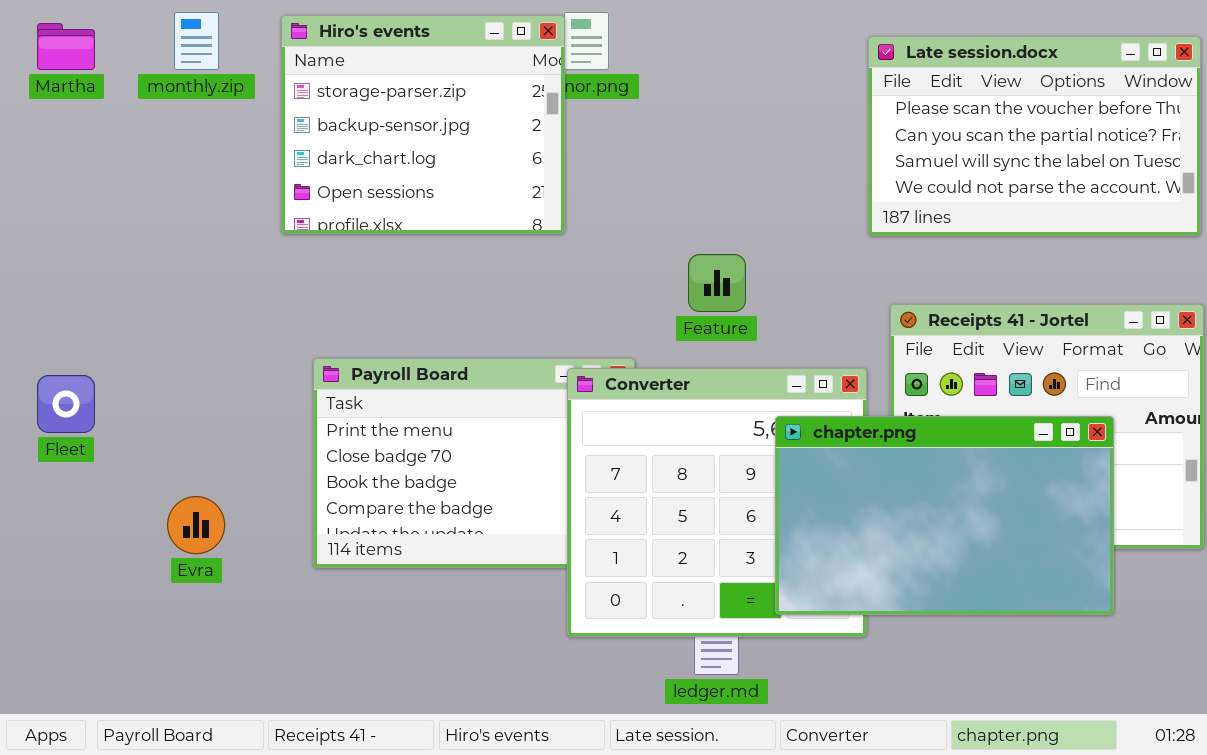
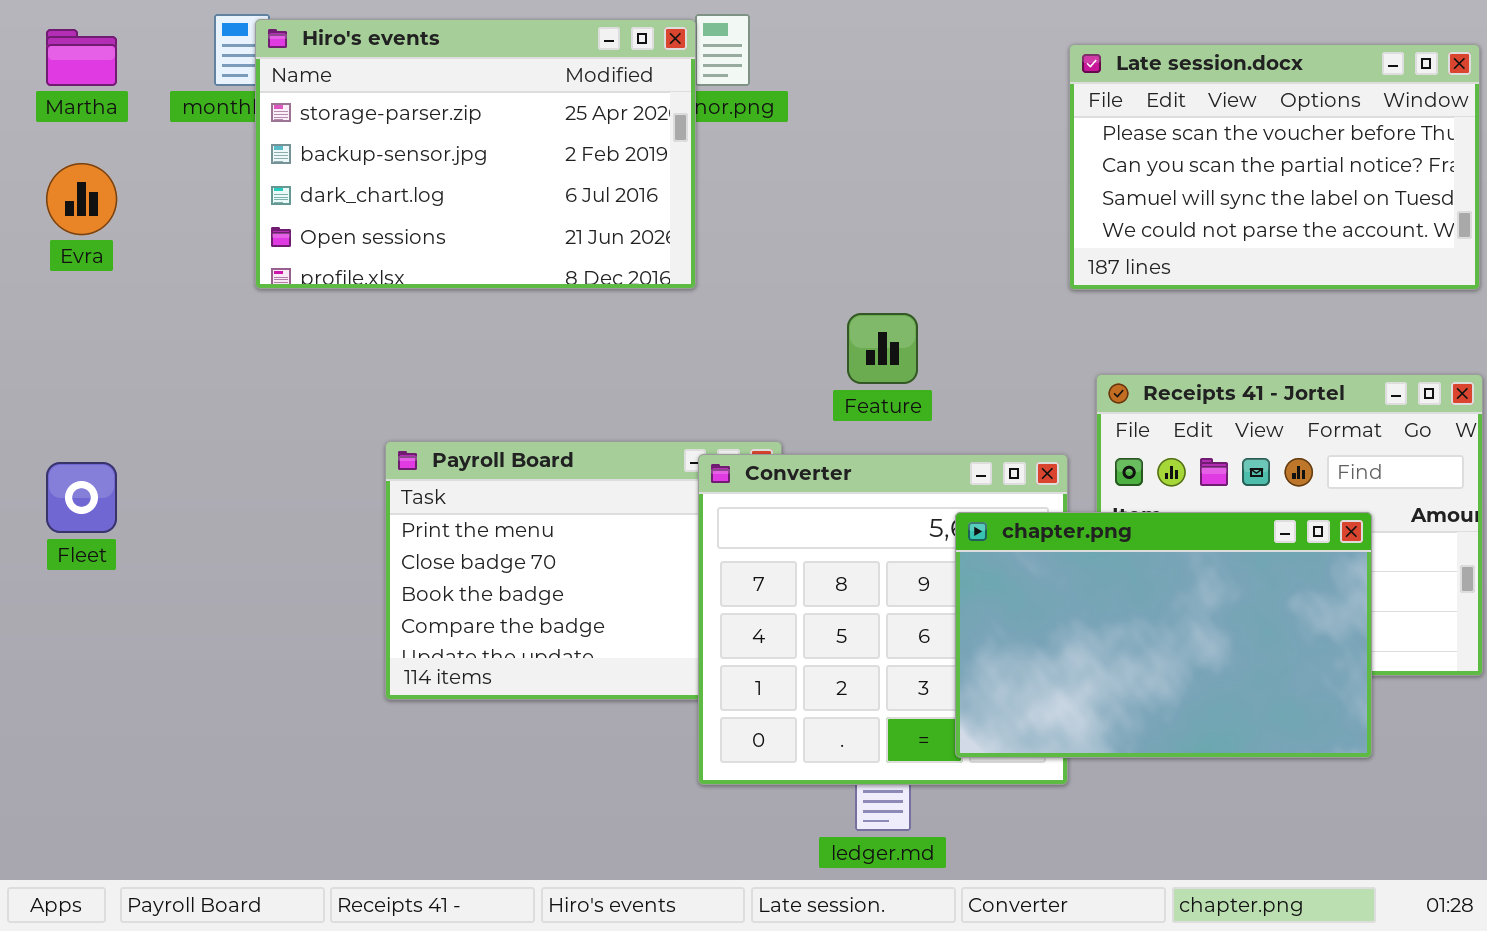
Hiro's events: [281,15,565,234] -> [255,19,696,289], resized
Evra: [167,496,225,554] -> [46,163,117,235], moved

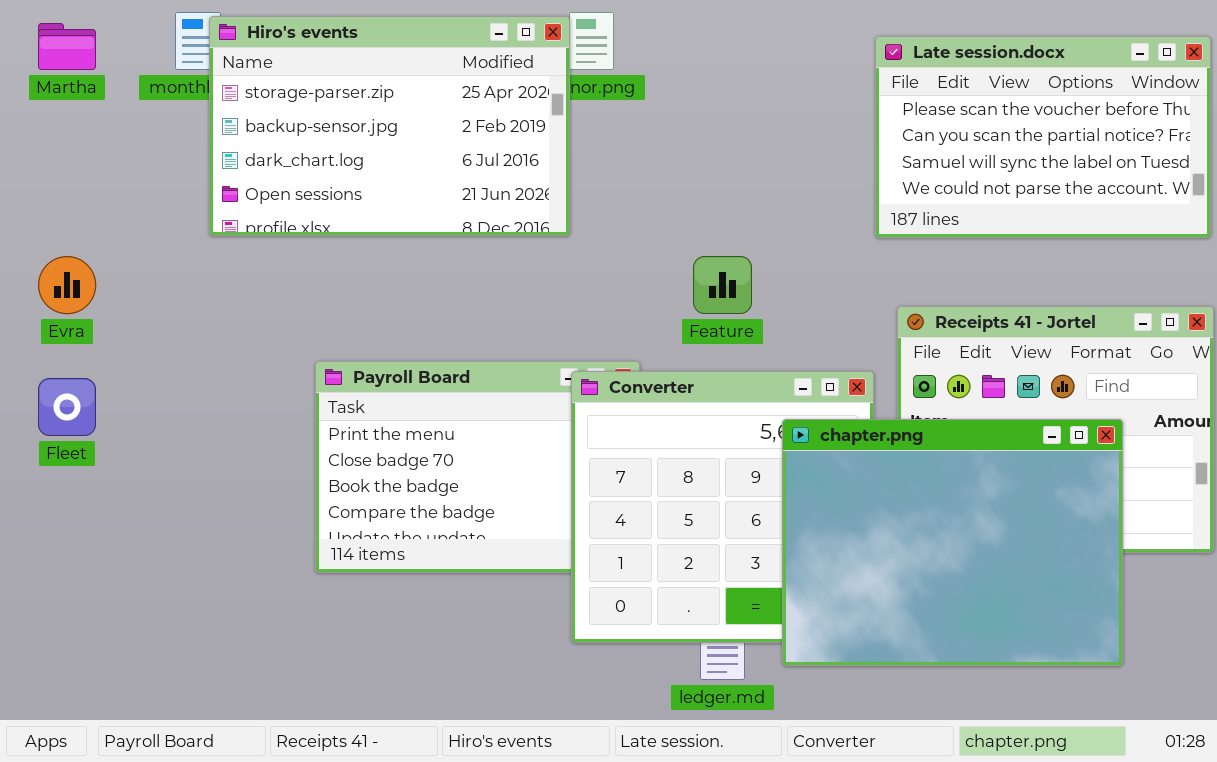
Evra: [46,163,117,235] -> [38,256,96,314], moved
chapter.png: [955,512,1372,758] -> [782,419,1123,666], resized

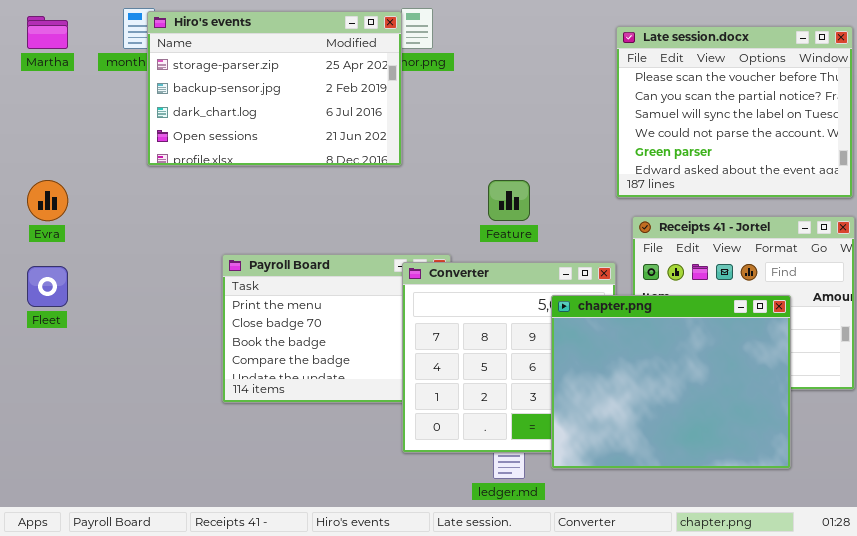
Late session.docx: [875,36,1211,238] -> [616,26,853,198], resized

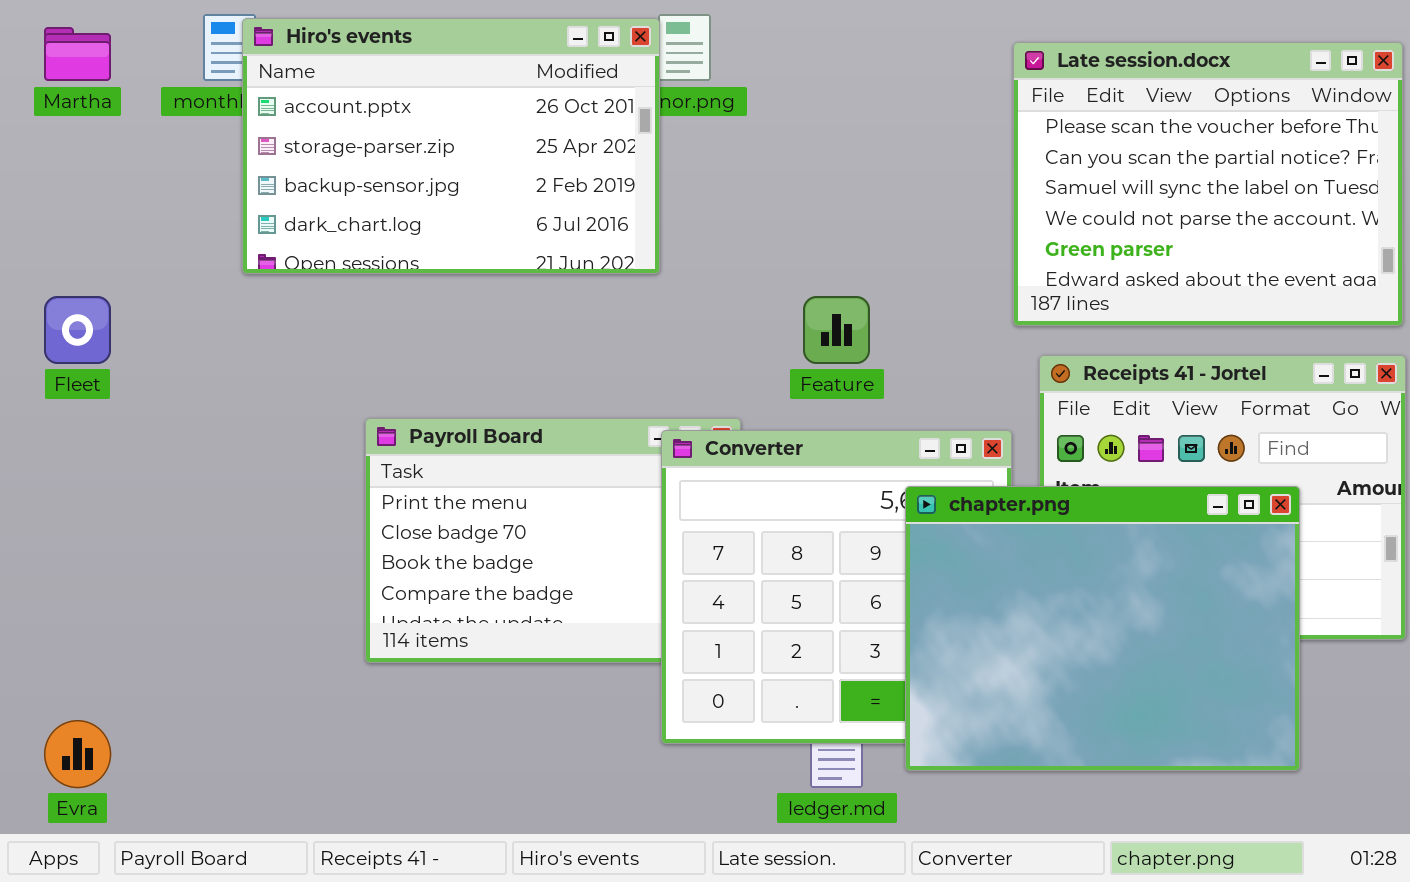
Hiro's events: [147,11,402,166] -> [242,18,660,274], scrolled up 1 row
Evra: [27,180,68,221] -> [44,720,111,788], moved
Fleet: [27,266,68,307] -> [44,296,111,364], moved

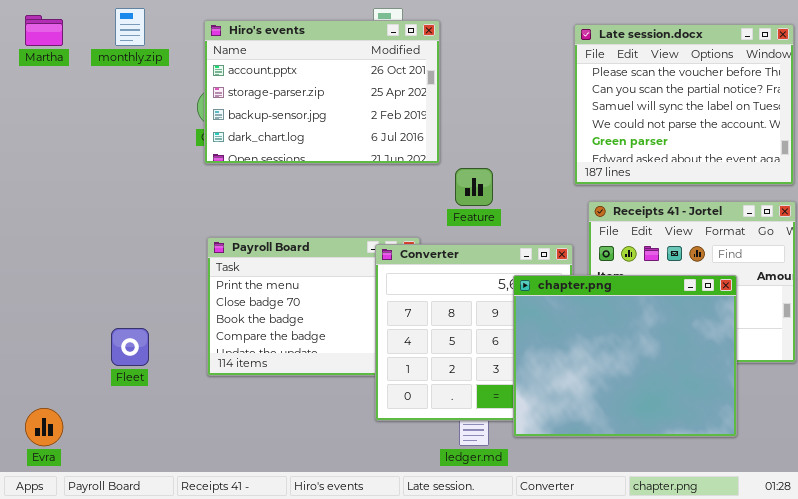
Hiro's events: [242,18,660,274] -> [204,20,440,164], moved
Fleet: [44,296,111,364] -> [111,328,149,366], moved

